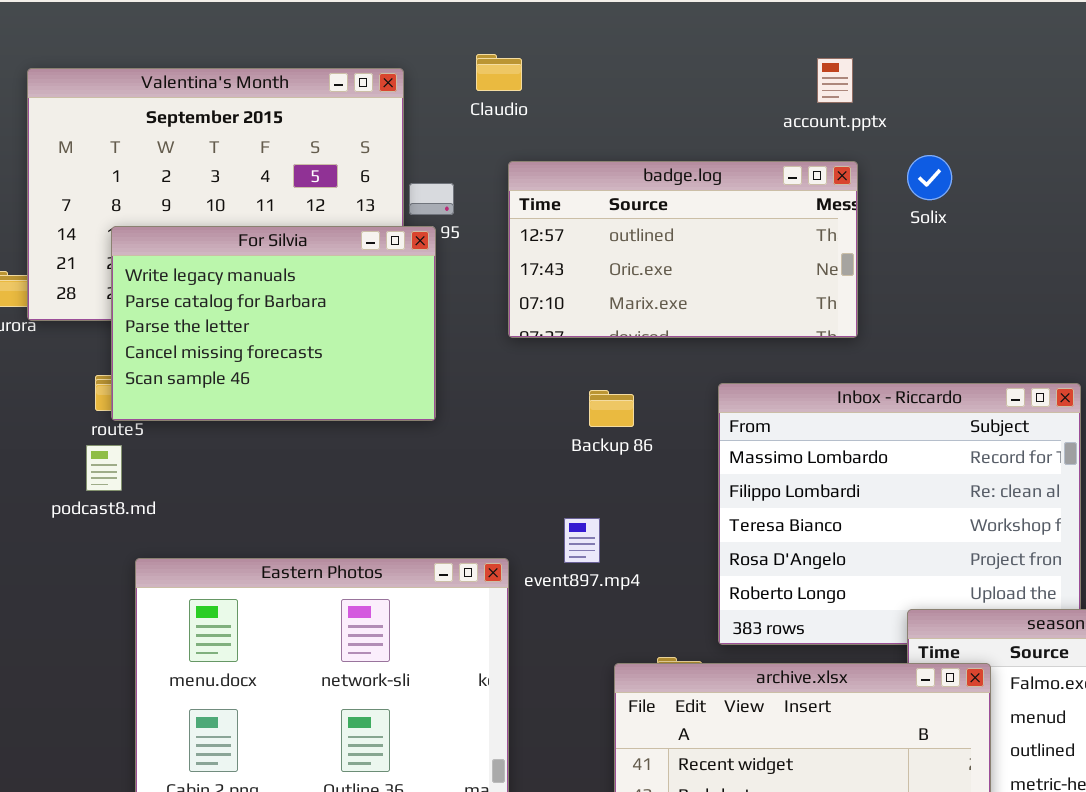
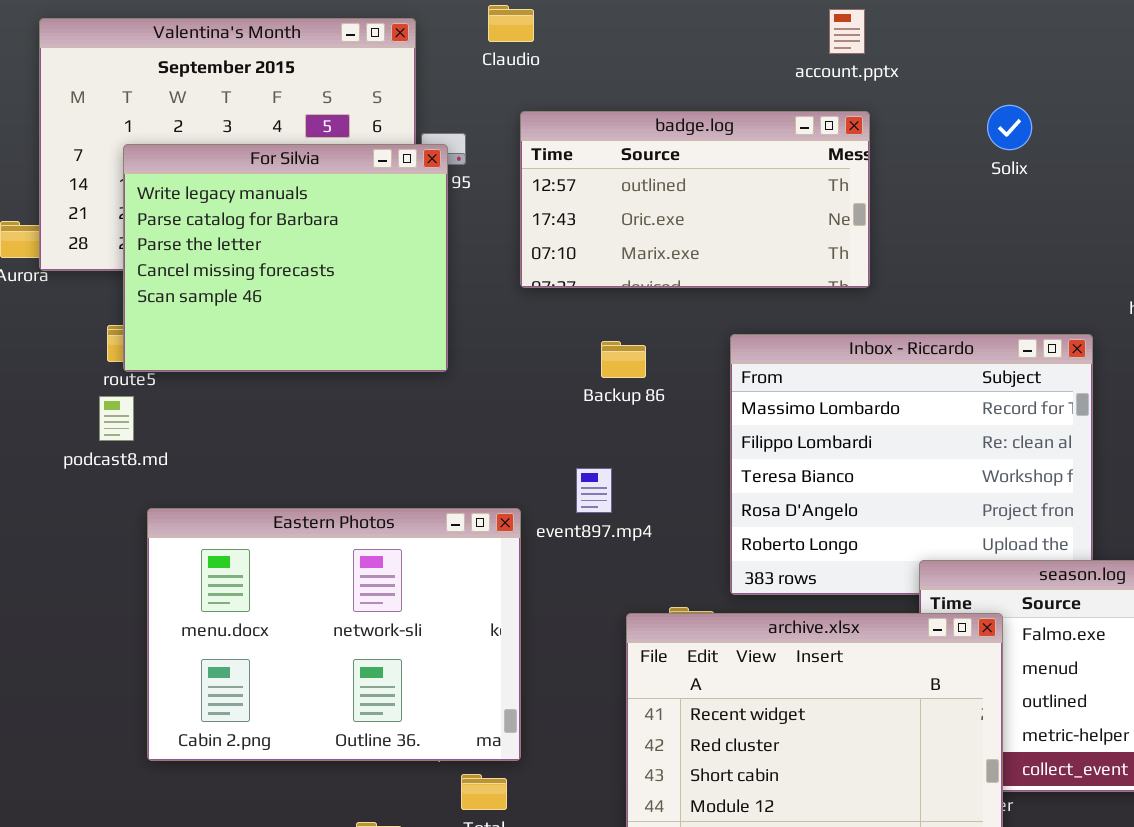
Solix: [907,155,952,200] -> [987,105,1032,150], moved
For Silvia: [111,226,436,421] -> [123,144,448,372], resized

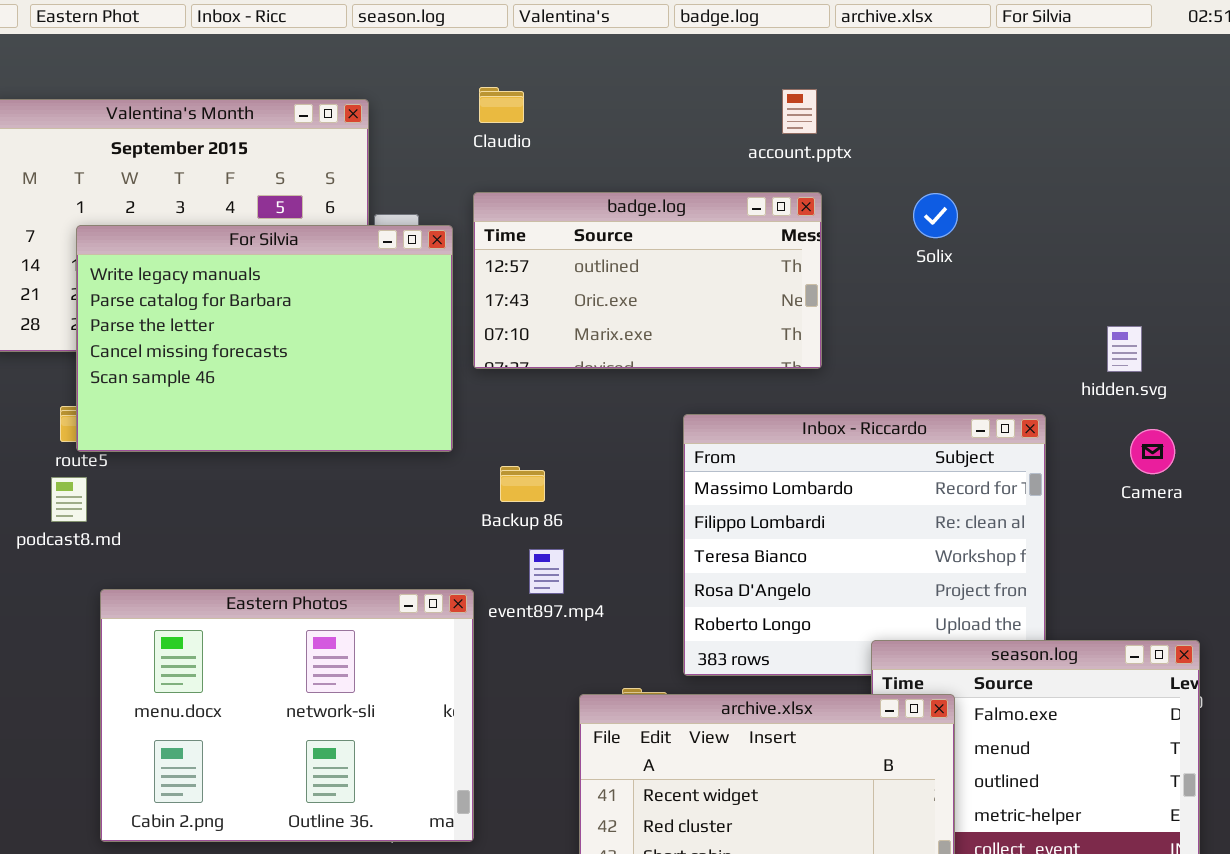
Claudio: [488,5,534,42] -> [479,87,524,123], moved
Solix: [987,105,1032,150] -> [913,193,958,238], moved
For Silvia: [123,144,448,372] -> [76,225,453,452], resized
Backup 86: [601,341,646,378] -> [500,466,545,502], moved

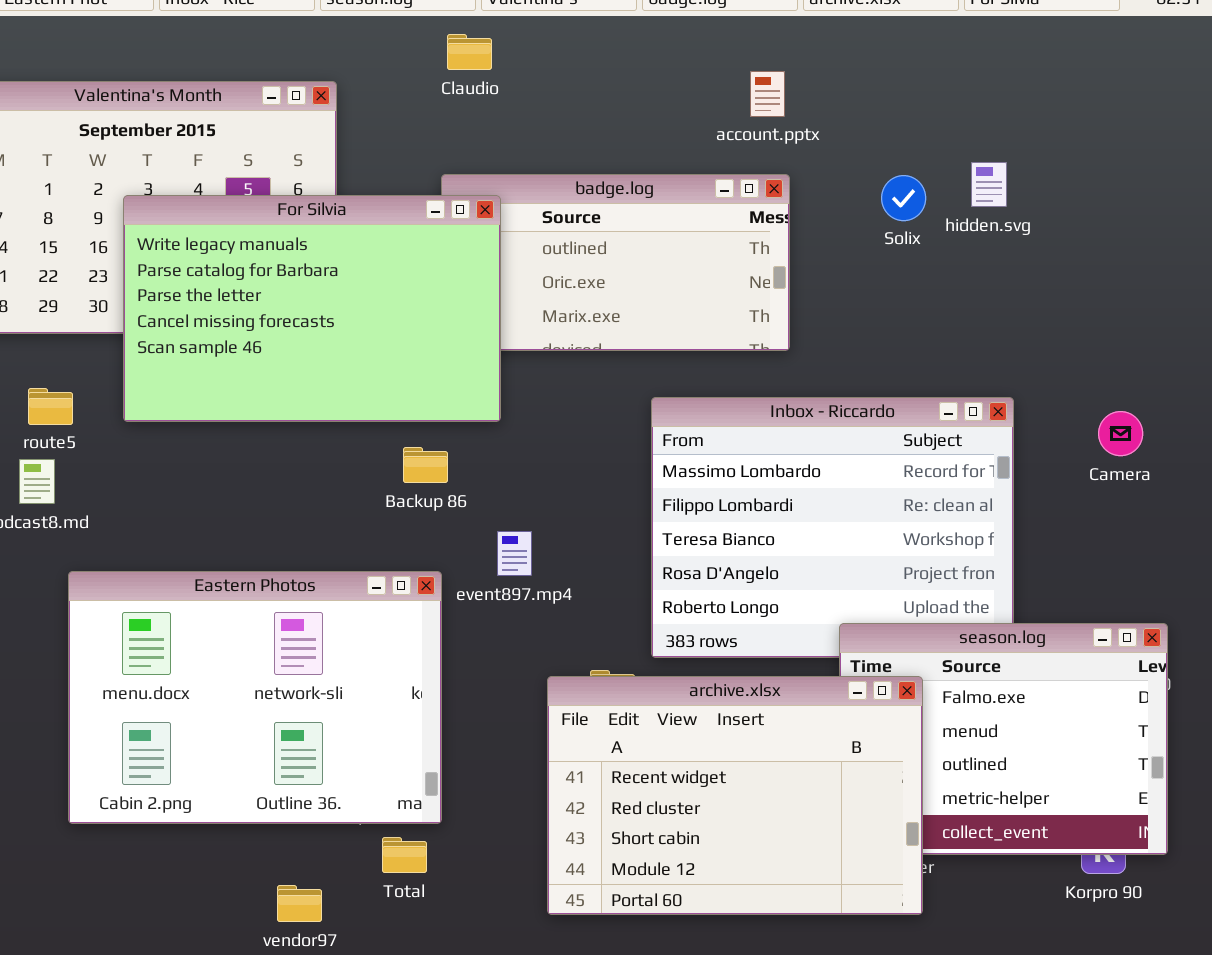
Claudio: [479,87,524,123] -> [447,34,492,70], moved
For Silvia: [76,225,453,452] -> [123,195,501,422], moved
hidden.svg: [1107,326,1142,372] -> [971,162,1007,207], moved
Backup 86: [500,466,545,502] -> [403,447,448,483], moved

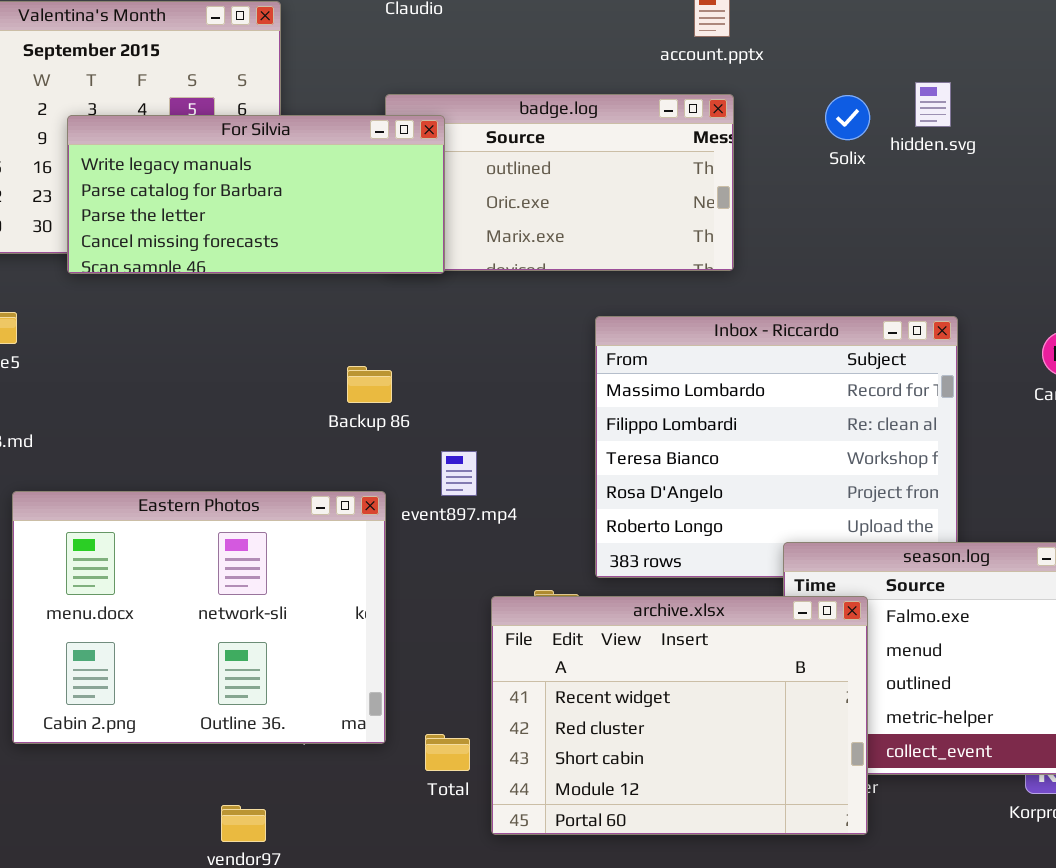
For Silvia: [123,195,501,422] -> [67,115,445,274], resized
Total: [382,837,427,873] -> [425,734,470,771], moved

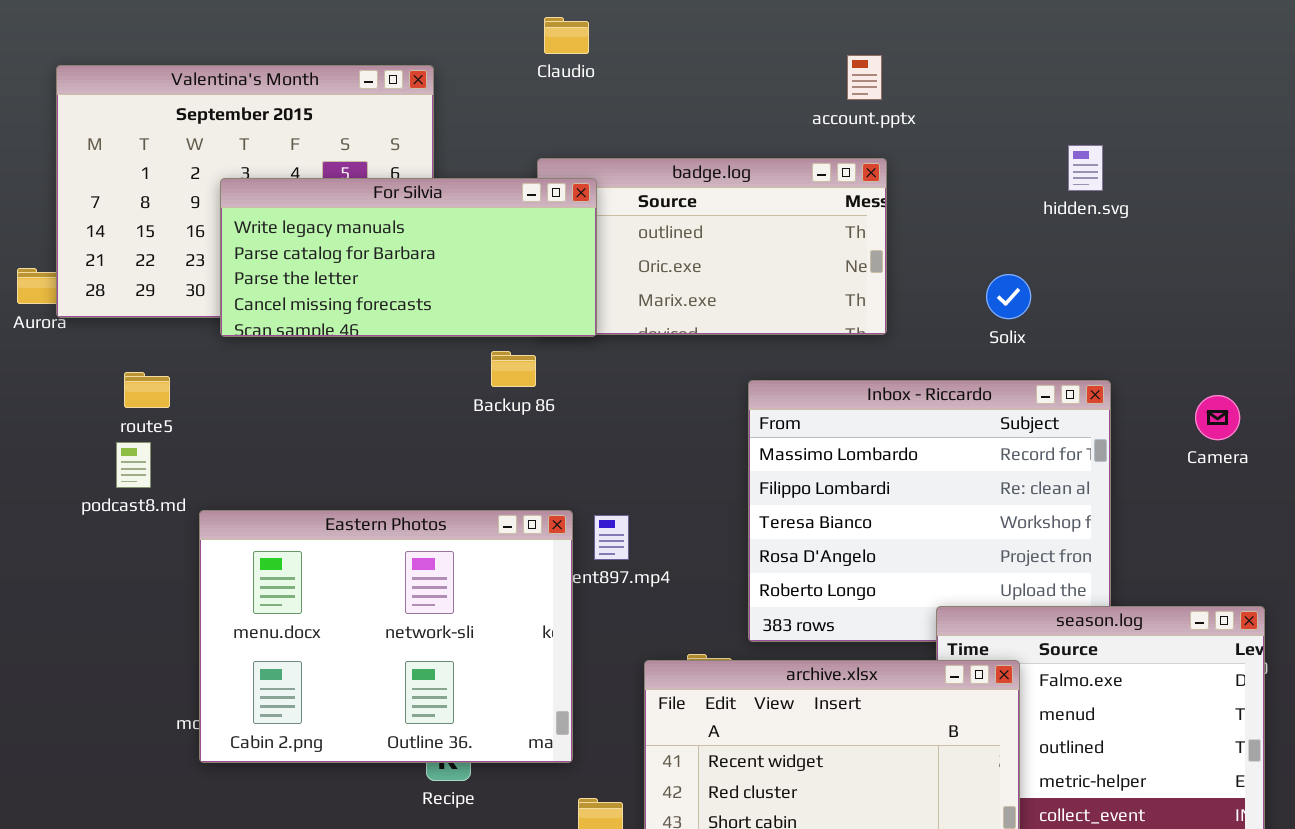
Solix: [825,95,870,140] -> [986,274,1031,319], moved
Backup 86: [347,366,392,403] -> [491,351,536,387], moved
Eastern Photos: [12,491,386,744] -> [199,510,573,763], moved

